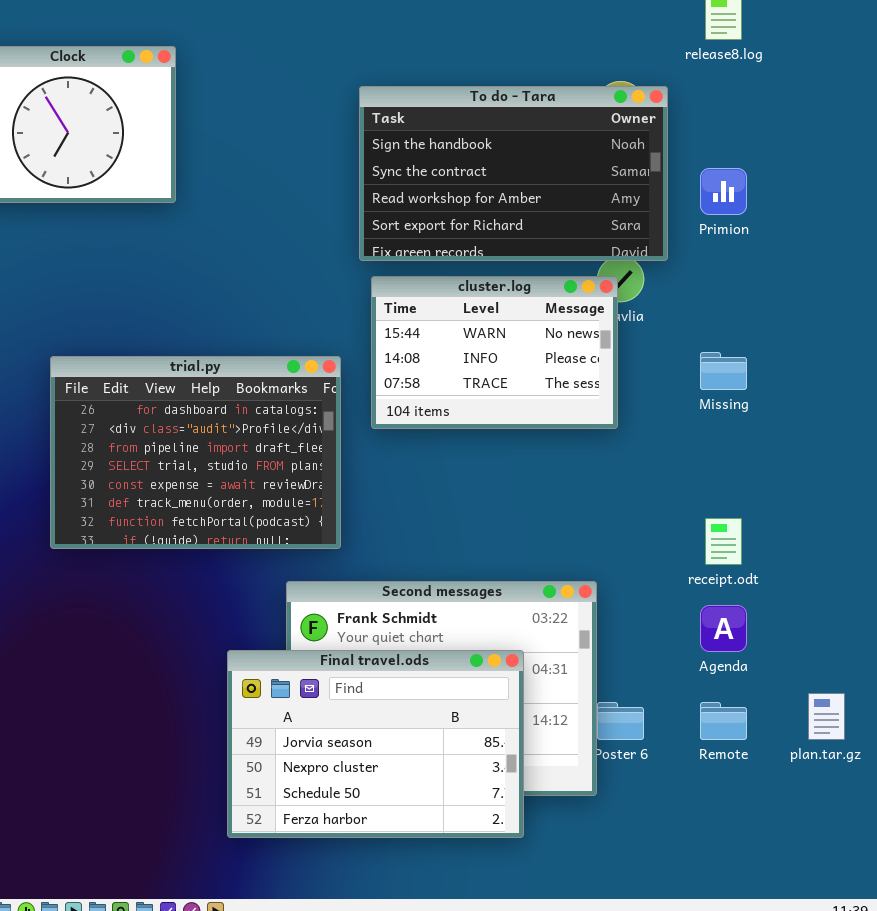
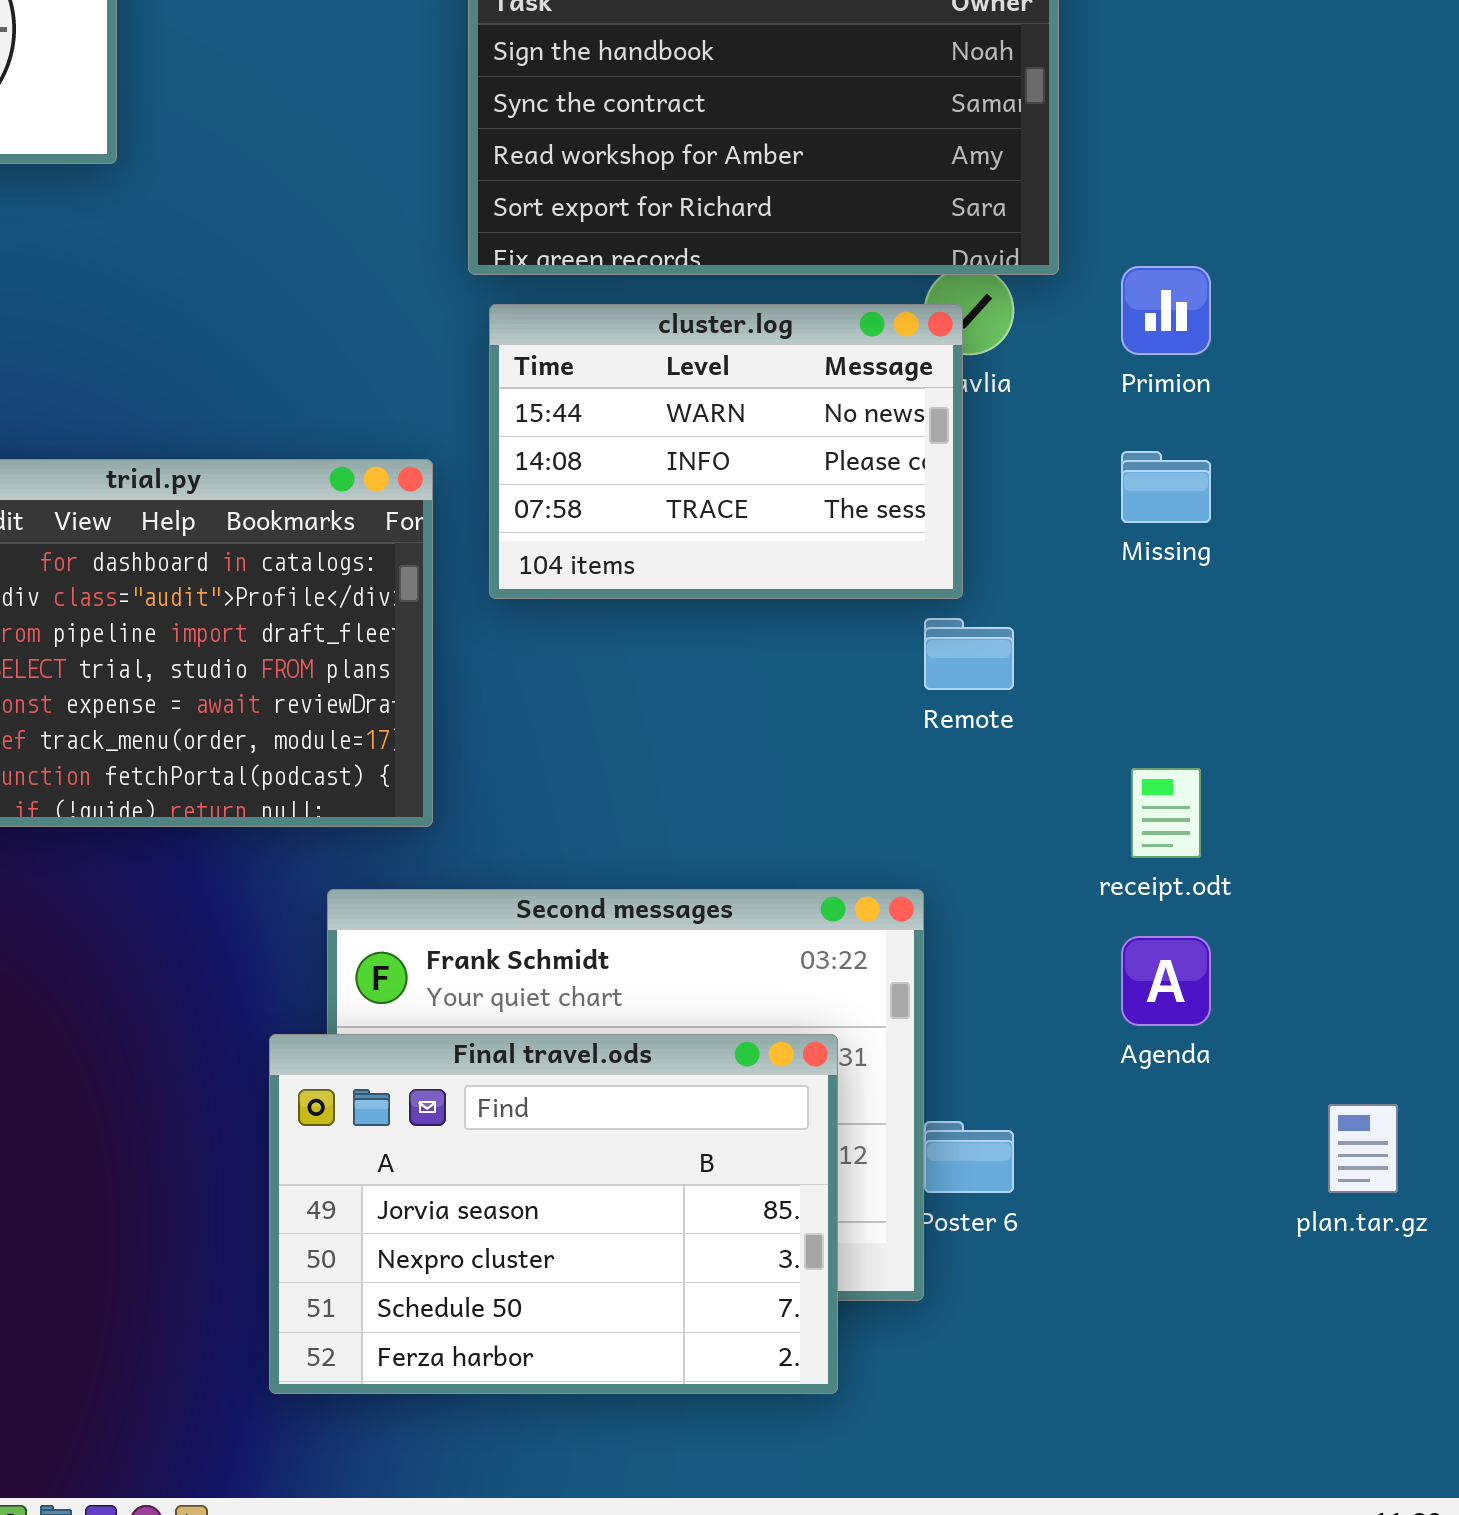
Primion: [700,168,747,215] -> [1121,266,1211,355], moved
Final travel.ods: [227,650,524,838] -> [269,1034,838,1394], moved
Remote: [700,702,747,740] -> [924,618,1014,690], moved

